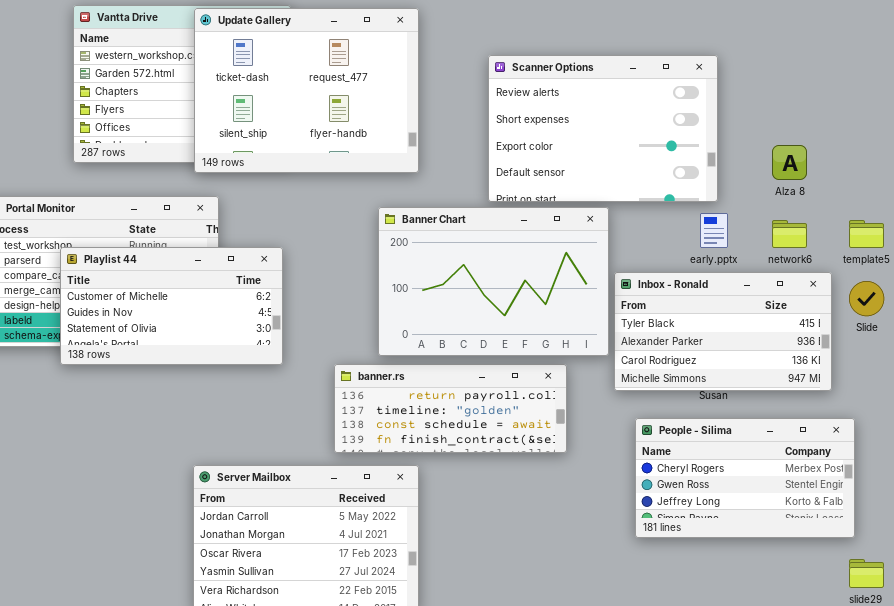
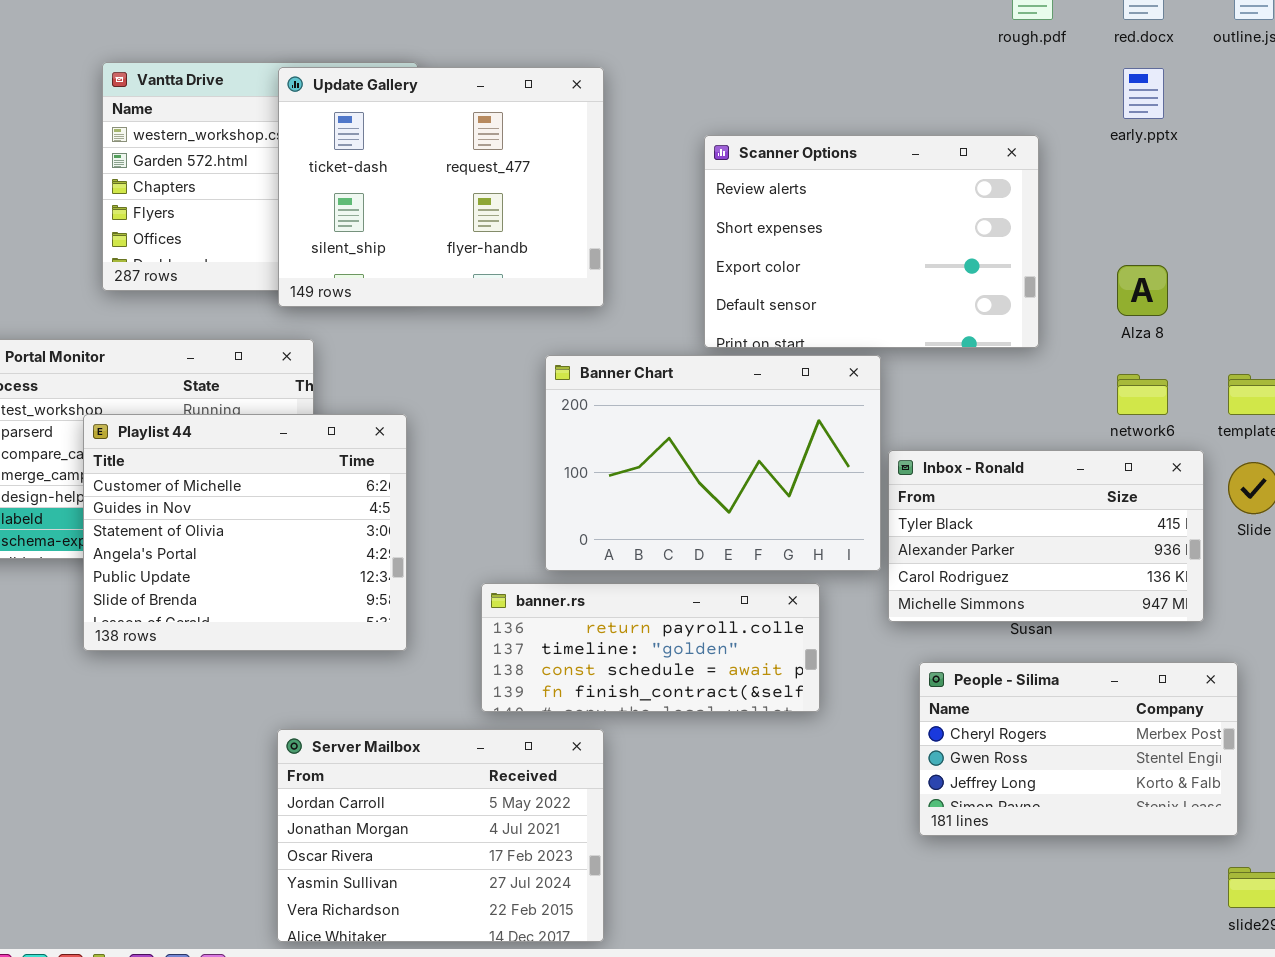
early.pptx: [700,213,728,248] -> [1123,68,1164,119], moved
Playlist 44: [60,247,283,365] -> [83,414,407,651], resized

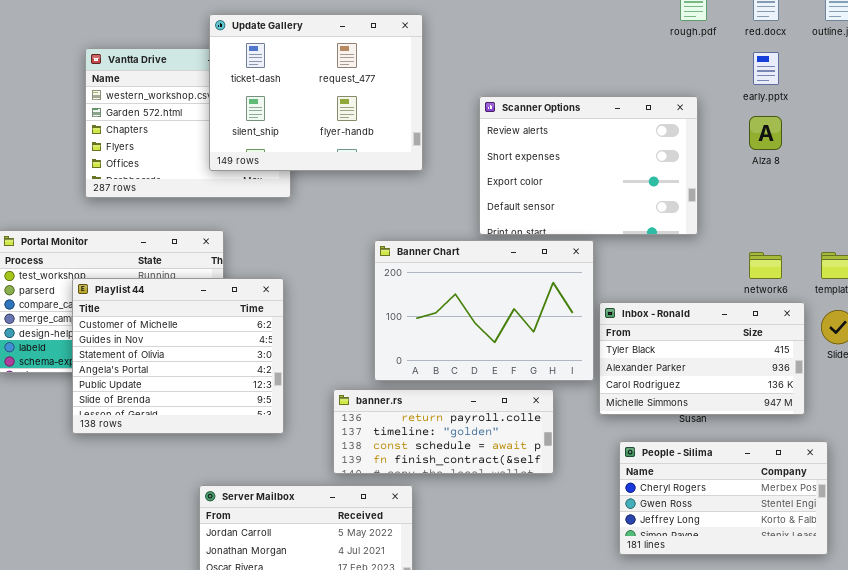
Update Gallery: [278,67,604,307] -> [209,14,423,171], moved
Alza 8: [1117,265,1168,316] -> [749,116,782,150], moved

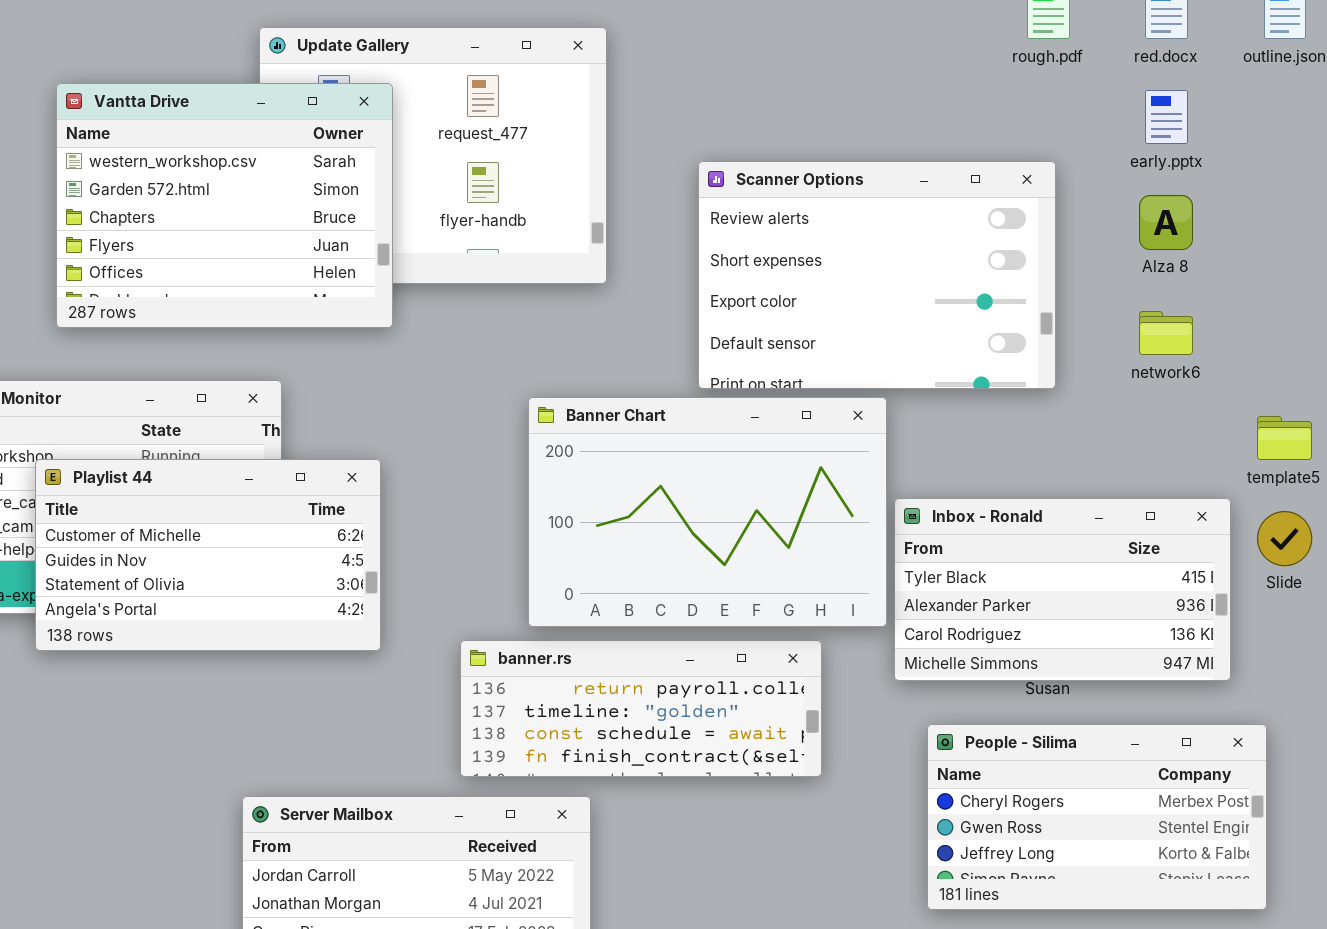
Vantta Drive: [85,48,291,198] -> [56,83,393,328], raised
network6: [749,252,782,279] -> [1139,311,1193,355], moved
Playlist 44: [72,278,284,434] -> [35,459,381,651], resized

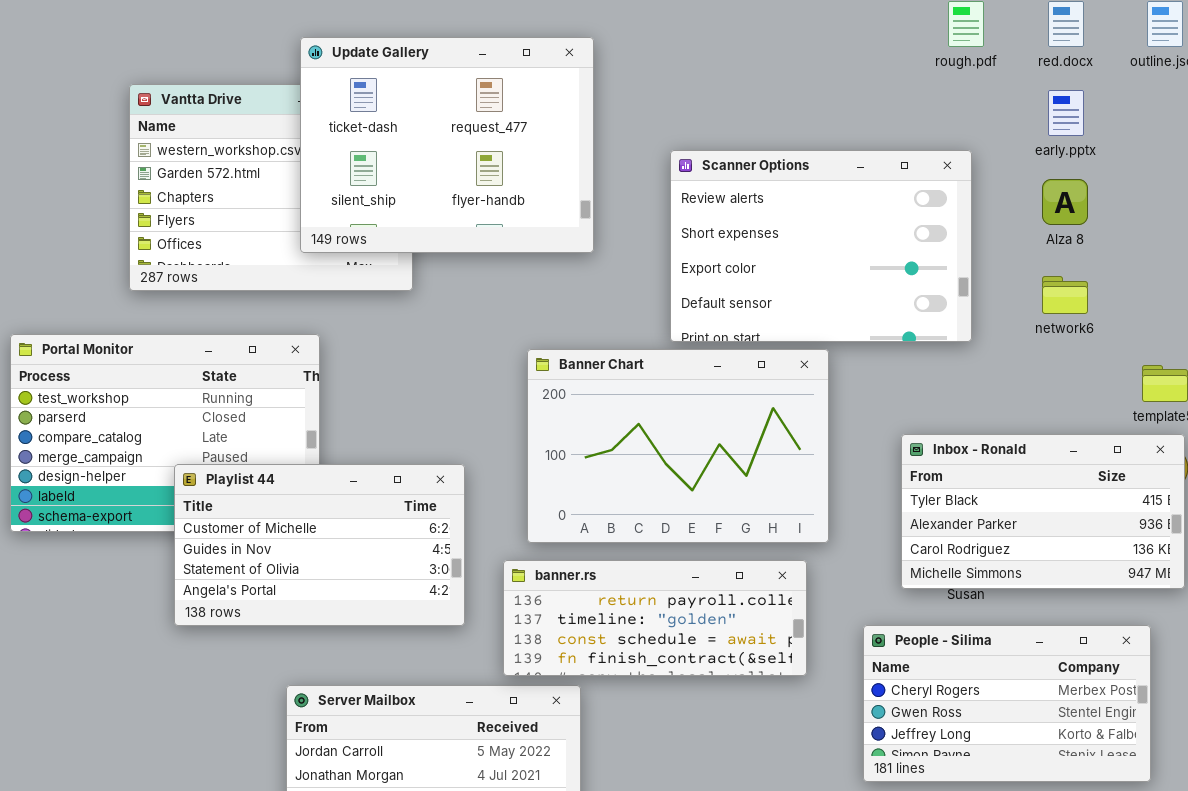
Update Gallery: [259,27,607,284] -> [300,37,594,253], raised
Playlist 44: [35,459,381,651] -> [174,464,465,626], moved
Inbox - Ronald: [894,498,1231,681] -> [901,434,1185,589], moved
banner.rs: [460,640,822,777] -> [503,560,807,676], moved

